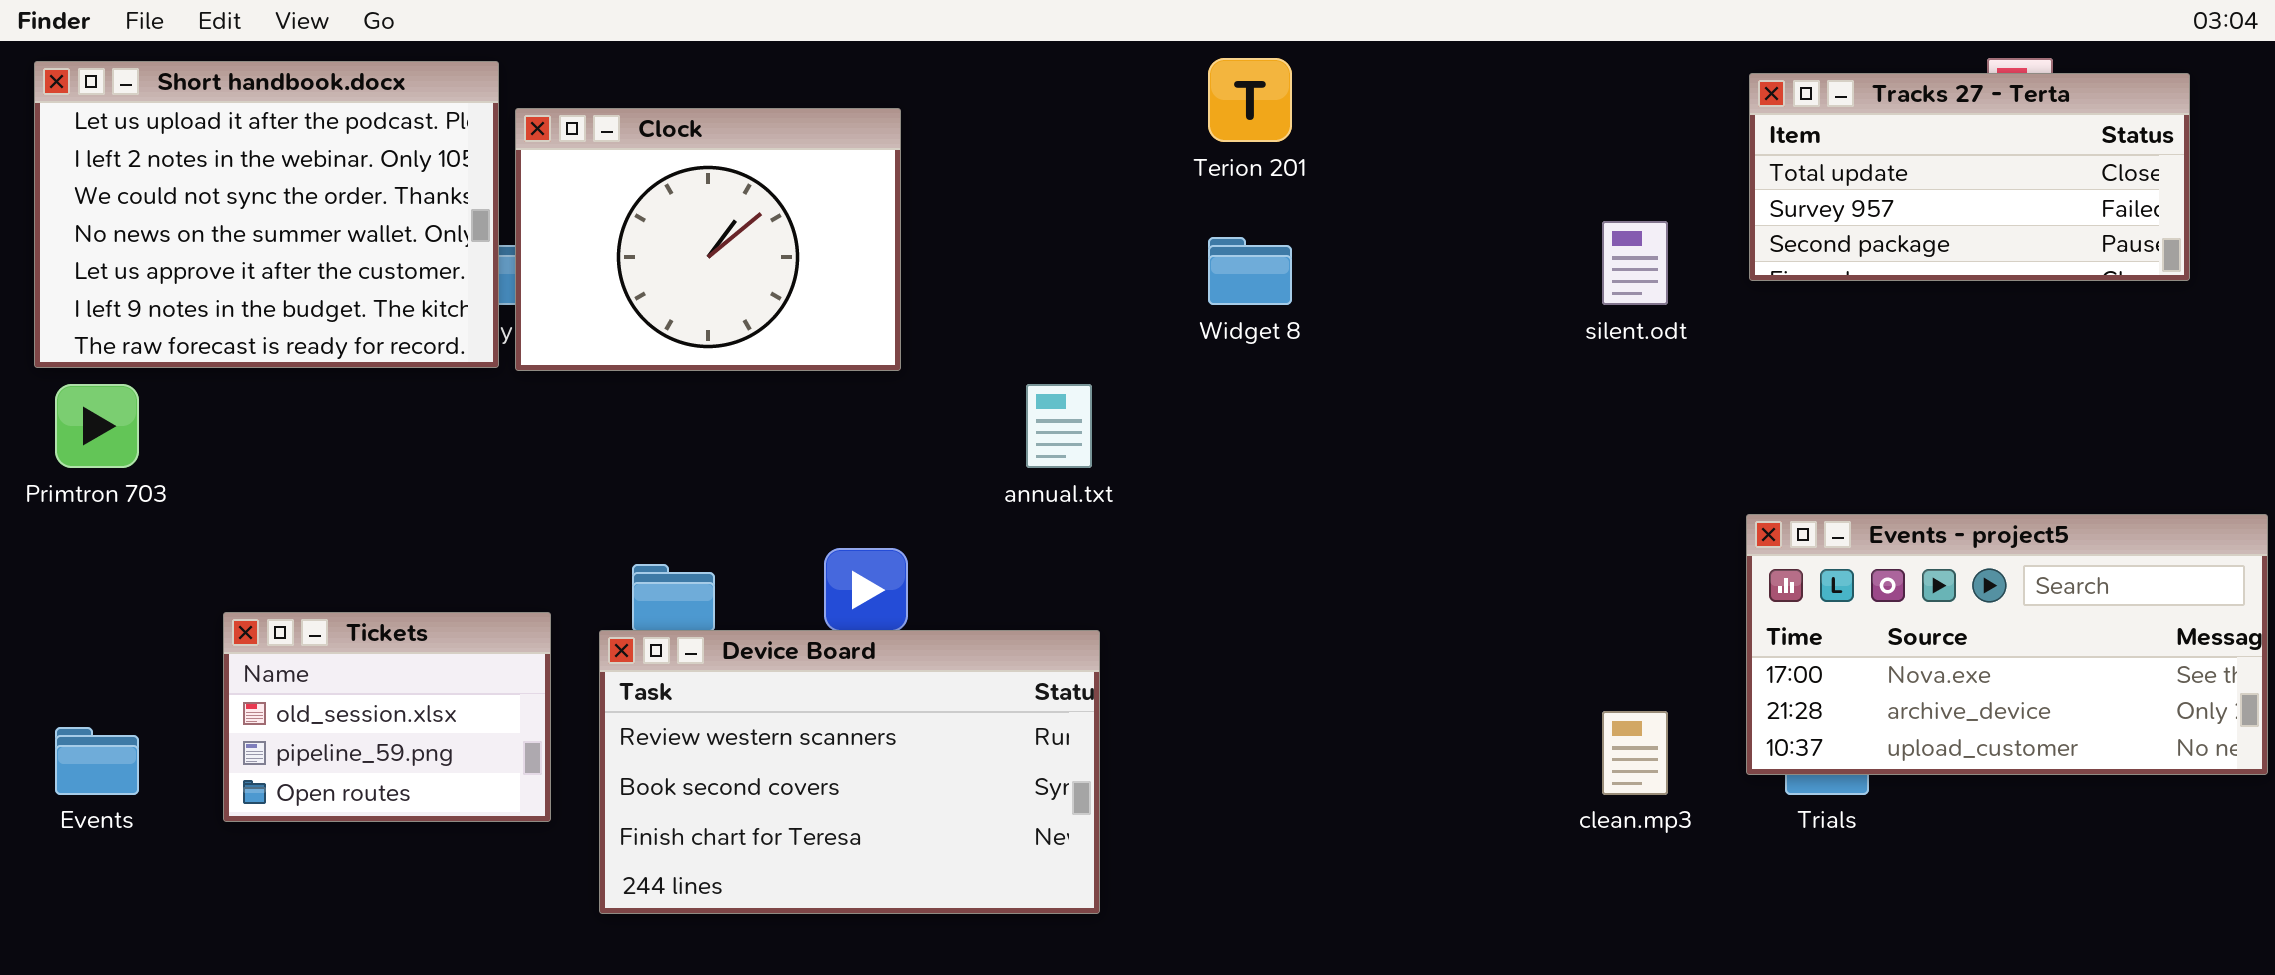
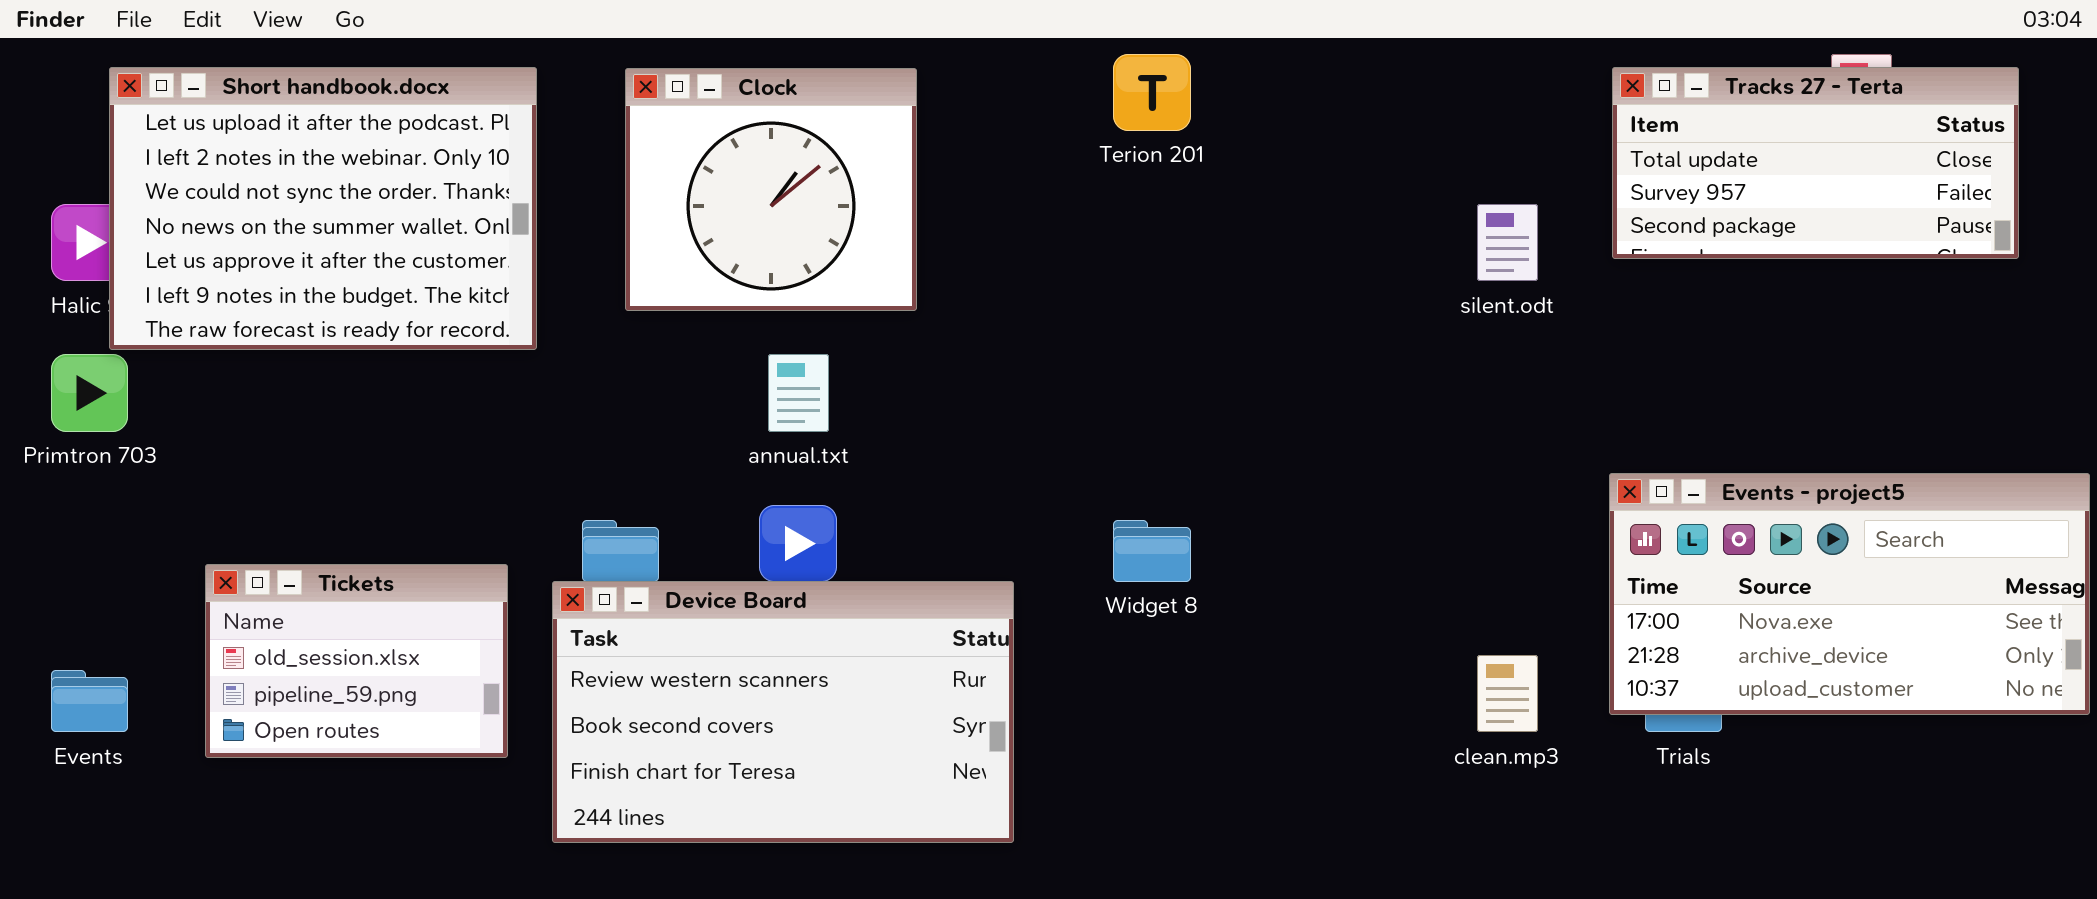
Short handbook.docx: [34,61,499,368] -> [109,67,537,350], moved
Clock: [515,108,901,371] -> [625,68,917,311], moved, resized
Widget 8: [1208,237,1292,305] -> [1113,520,1191,582], moved
annual.txt: [1026,384,1092,468] -> [768,354,829,432], moved

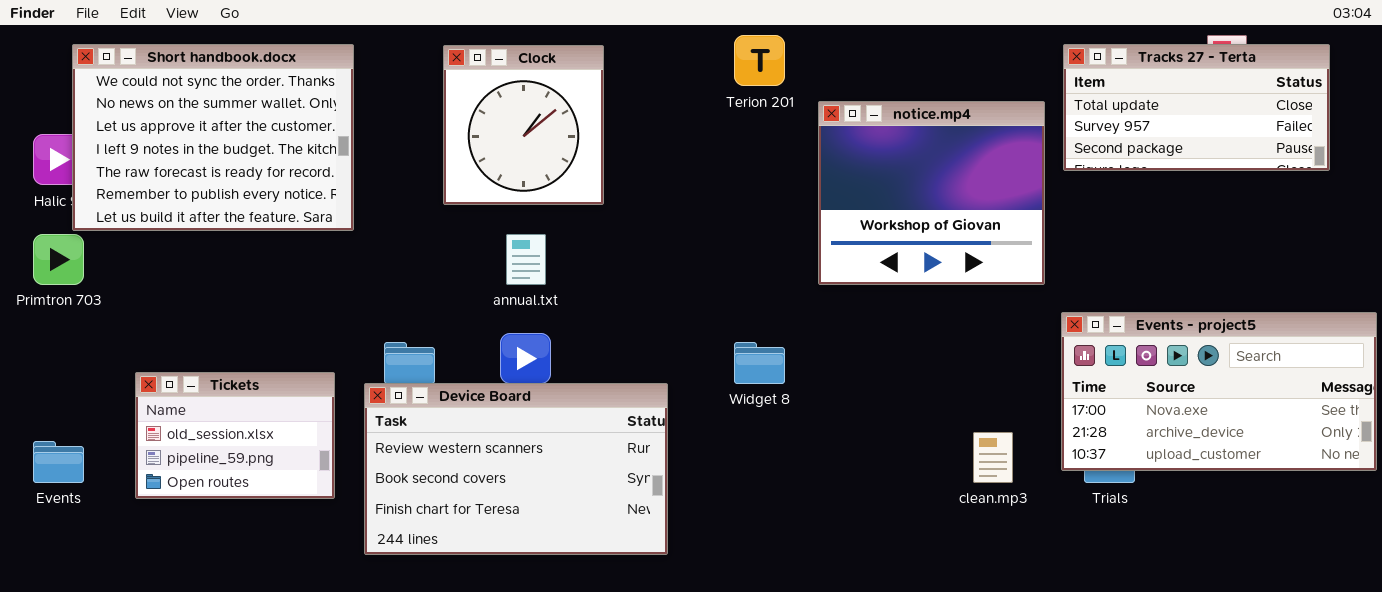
Short handbook.docx: [109,67,537,350] -> [72,44,354,231], scrolled down 2 rows
Clock: [625,68,917,311] -> [443,45,604,205], resized
notice.mp4: none -> [818,101,1045,285], opened

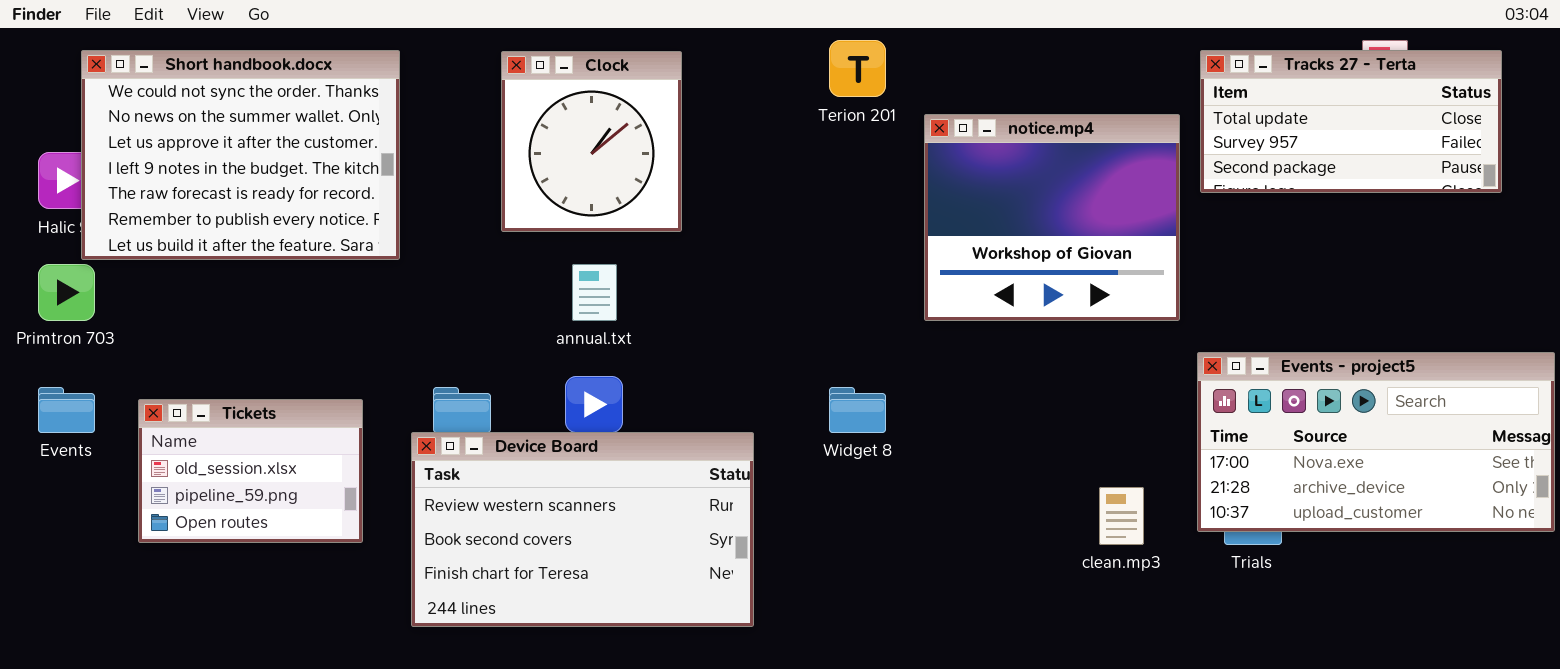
Tickets: [135,372,335,499] -> [138,399,363,543], moved
Events: [33,441,84,483] -> [38,387,95,433], moved

